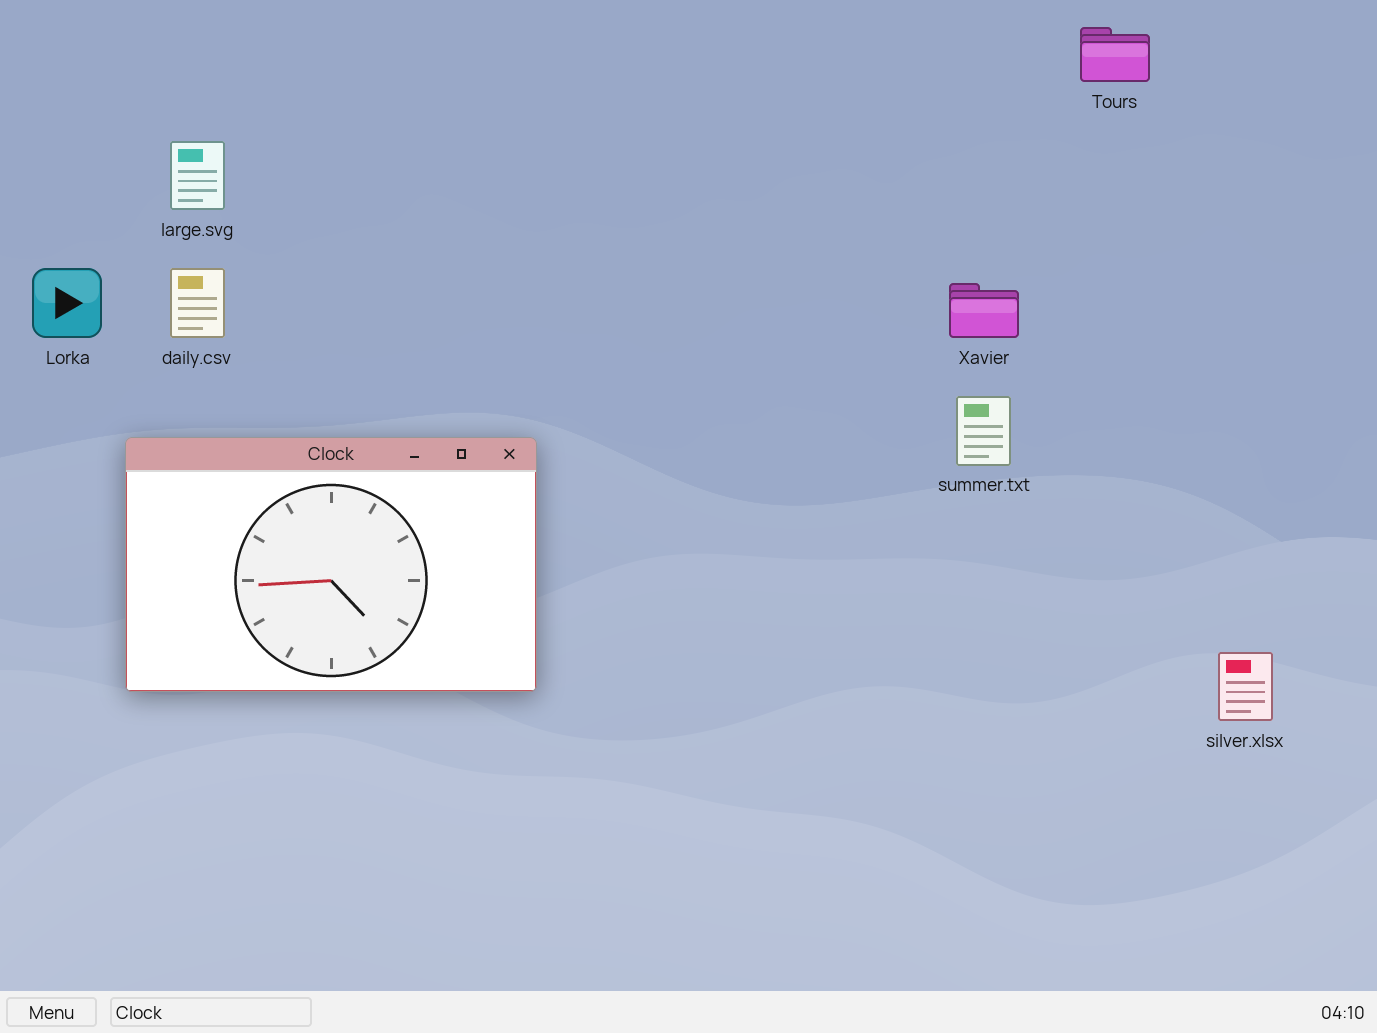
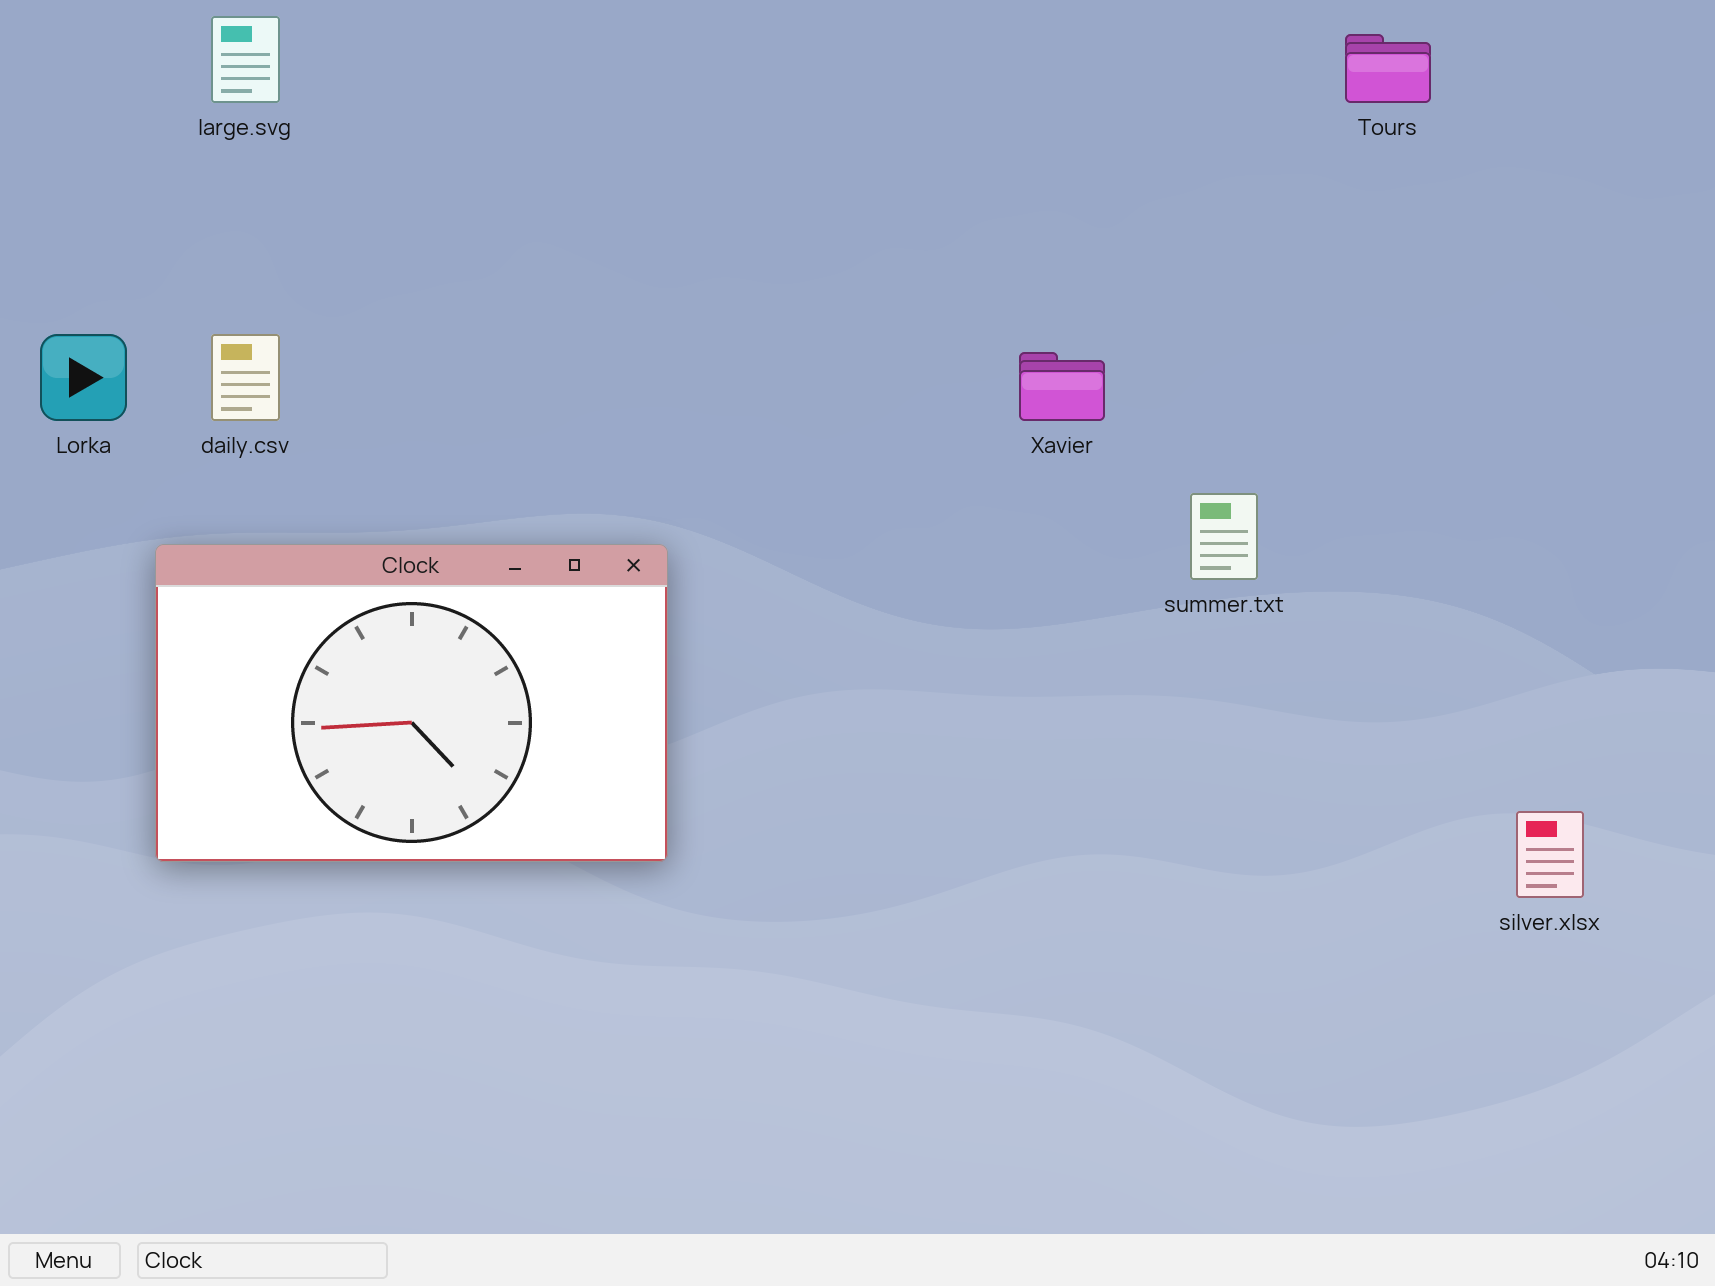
large.svg: [170,141,225,210] -> [211,16,280,103], moved
Xavier: [949,283,1019,338] -> [1019,352,1105,421], moved

